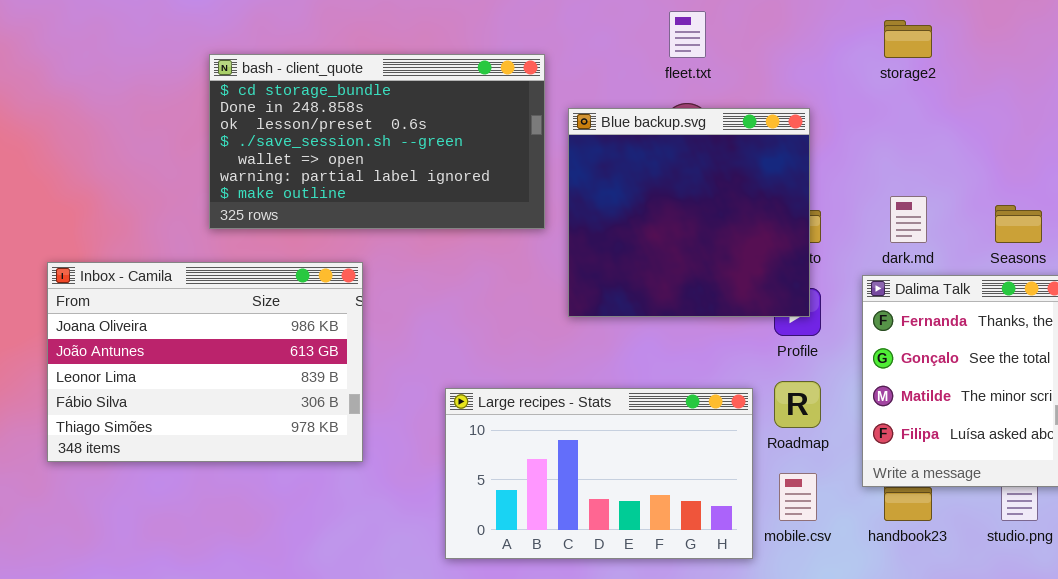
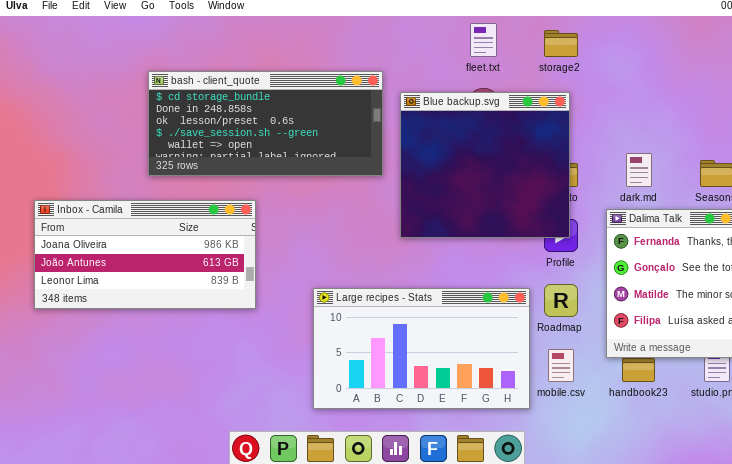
storage2: [884,20,932,58] -> [544,30,578,57], moved
bash - client_quote: [209,54,545,229] -> [148,71,383,176], resized
Inbox - Camila: [47,262,363,462] -> [34,200,256,309], resized

